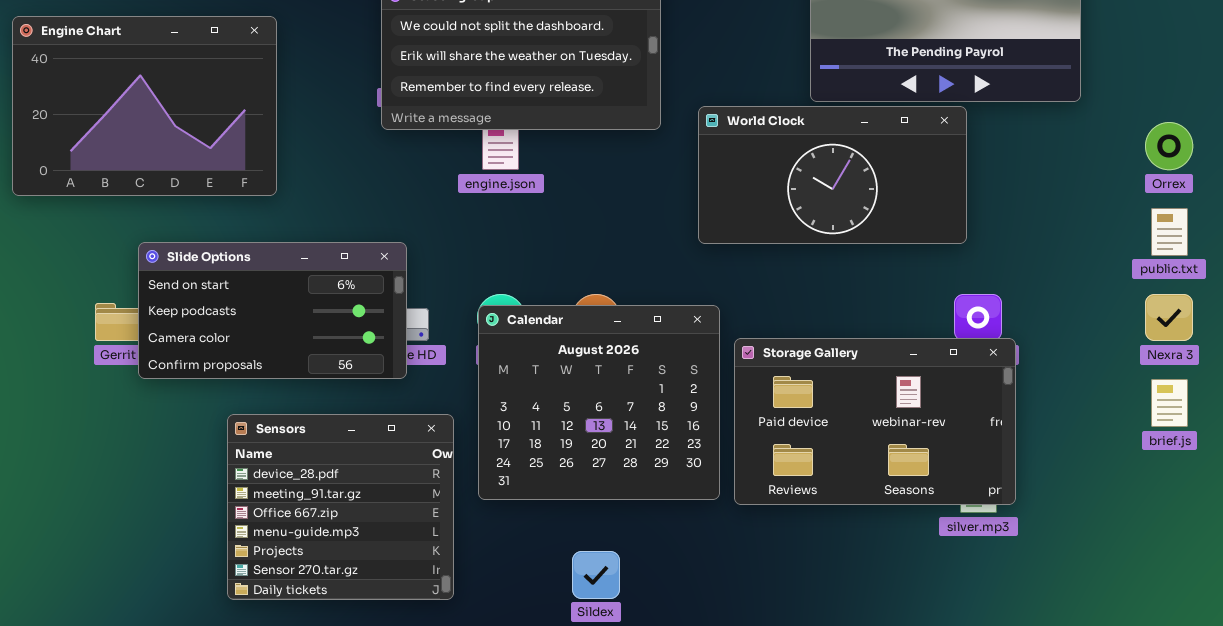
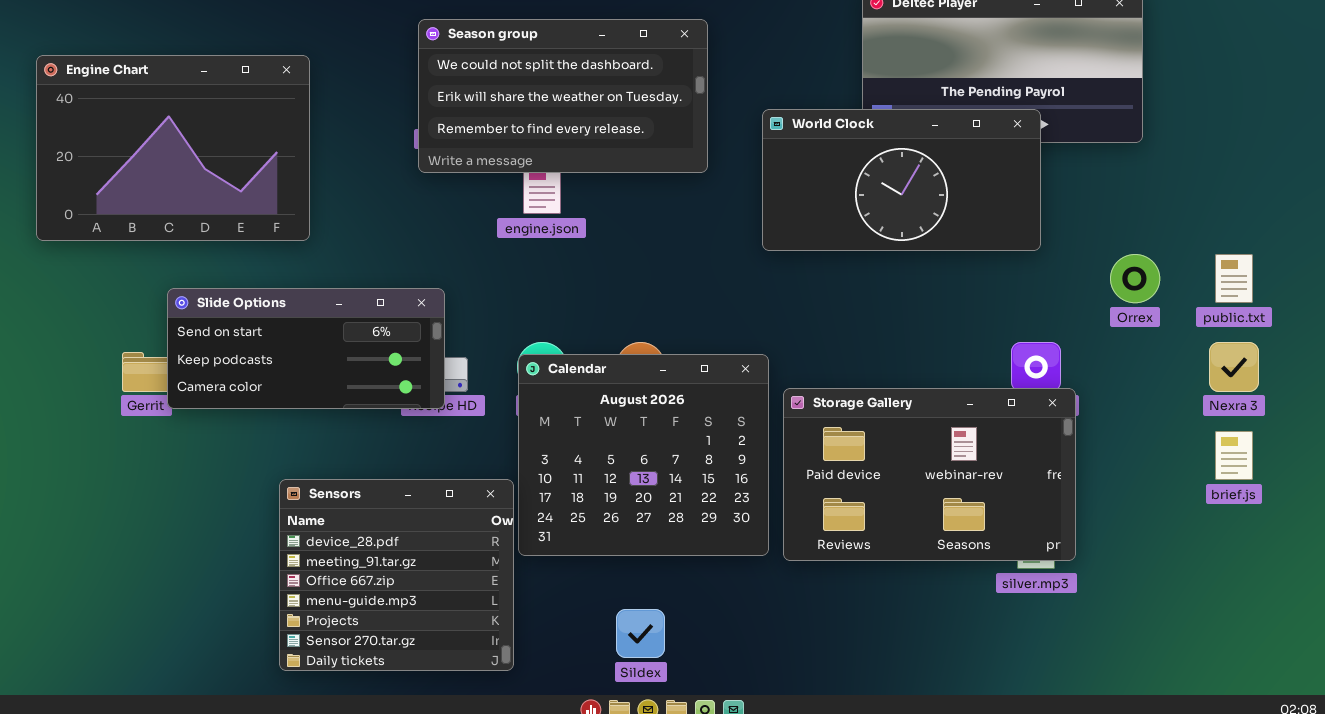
World Clock: [698,106,967,244] -> [762,109,1041,251], moved
Orrex: [1145,122,1193,170] -> [1110,254,1160,303], moved
Slide Options: [138,242,407,379] -> [167,288,445,409], resized
Sensors: [227,414,454,600] -> [279,479,514,671], moved

